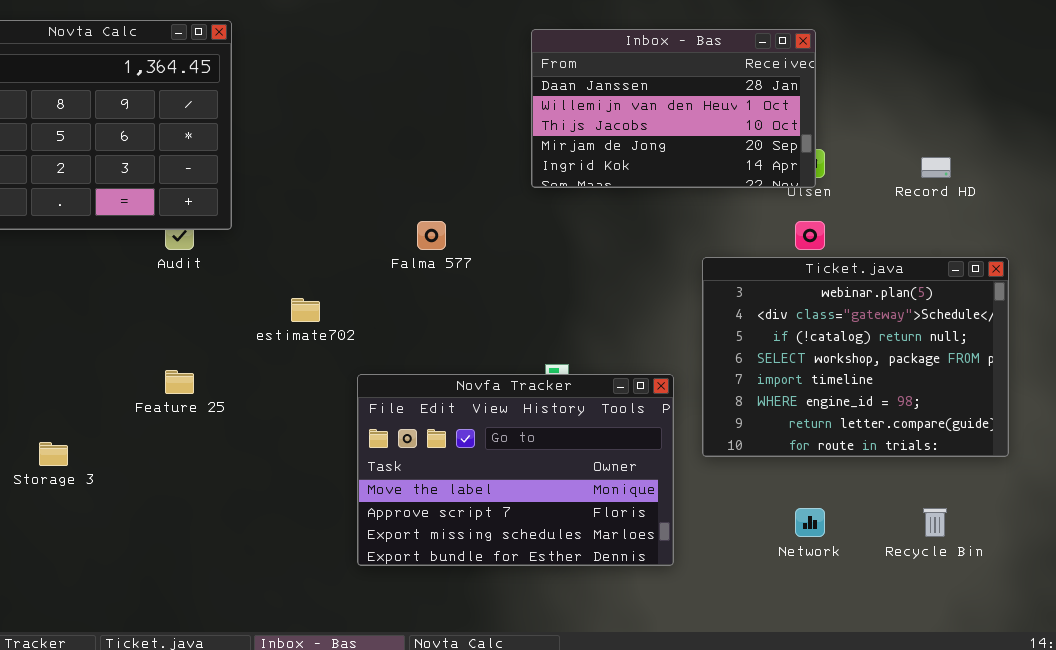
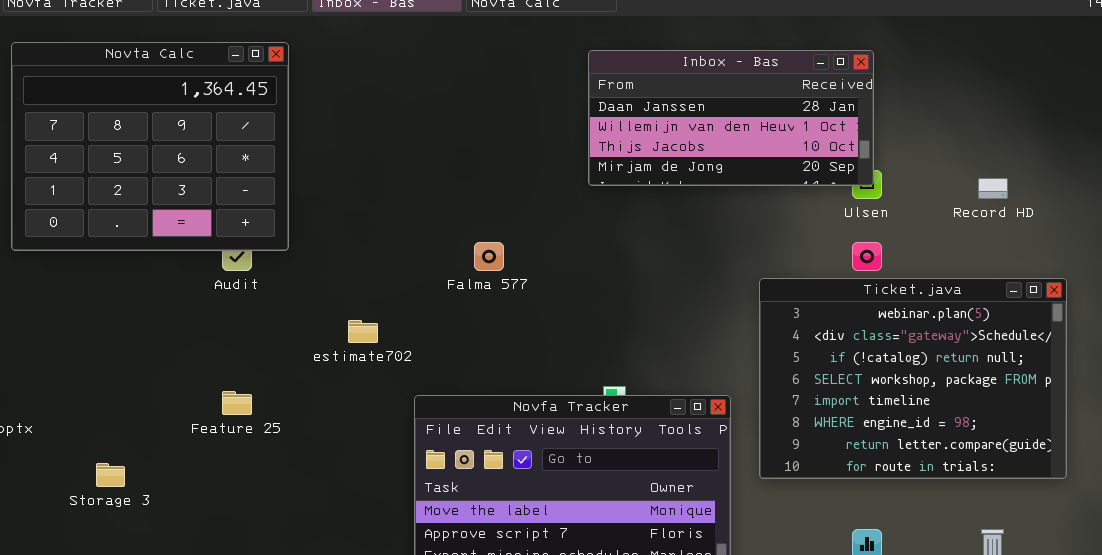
Inbox - Bas: [531,29,816,188] -> [588,50,874,186], resized

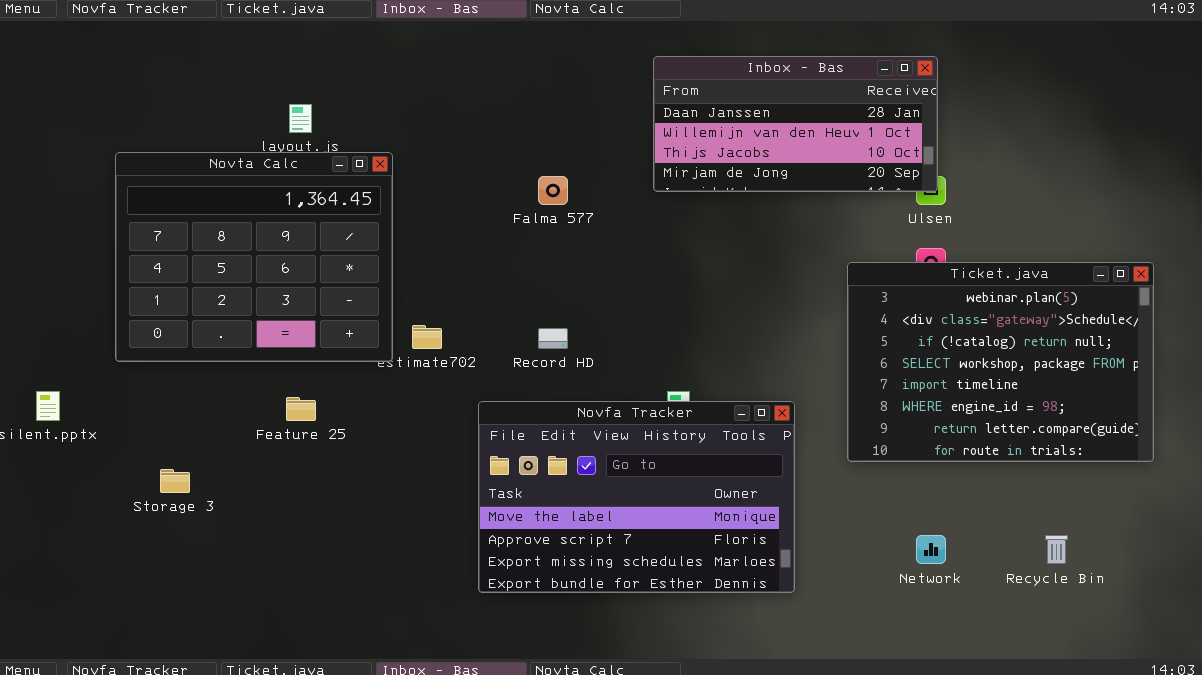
Novta Calc: [11,42,289,251] -> [115,152,393,362], moved
Record HD: [978,178,1008,199] -> [538,328,568,349], moved
Falma 577: [474,242,504,271] -> [538,176,568,205], moved
Ticket.java: [759,278,1067,479] -> [847,262,1154,462], moved

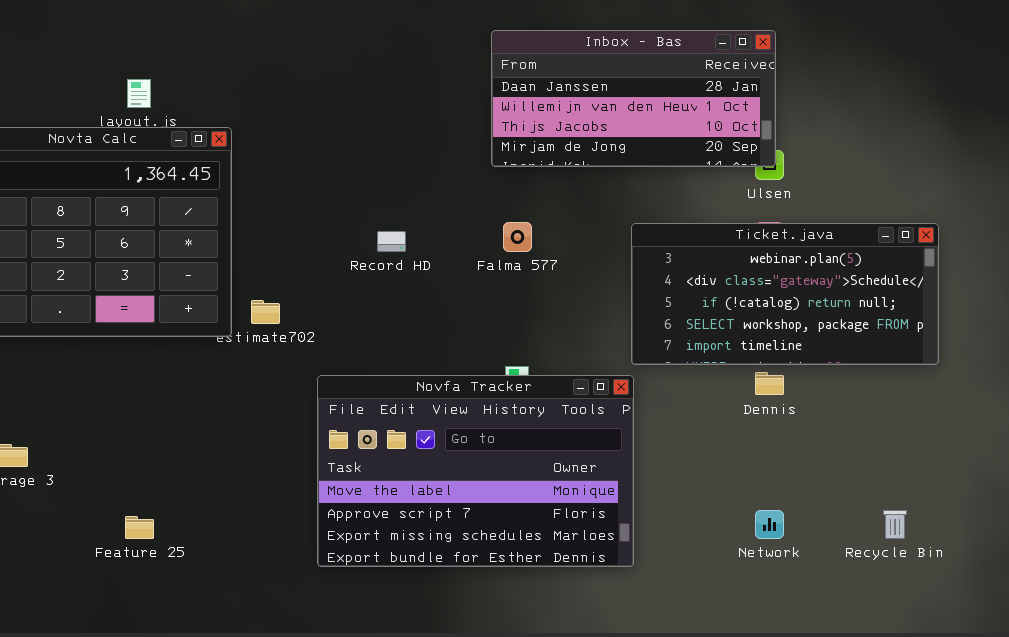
Falma 577: [538,176,568,205] -> [503,222,532,252], moved
Ticket.java: [847,262,1154,462] -> [631,223,939,365], moved, resized
Record HD: [538,328,568,349] -> [377,231,406,252], moved
Feature 25: [286,397,316,421] -> [125,516,154,539], moved

